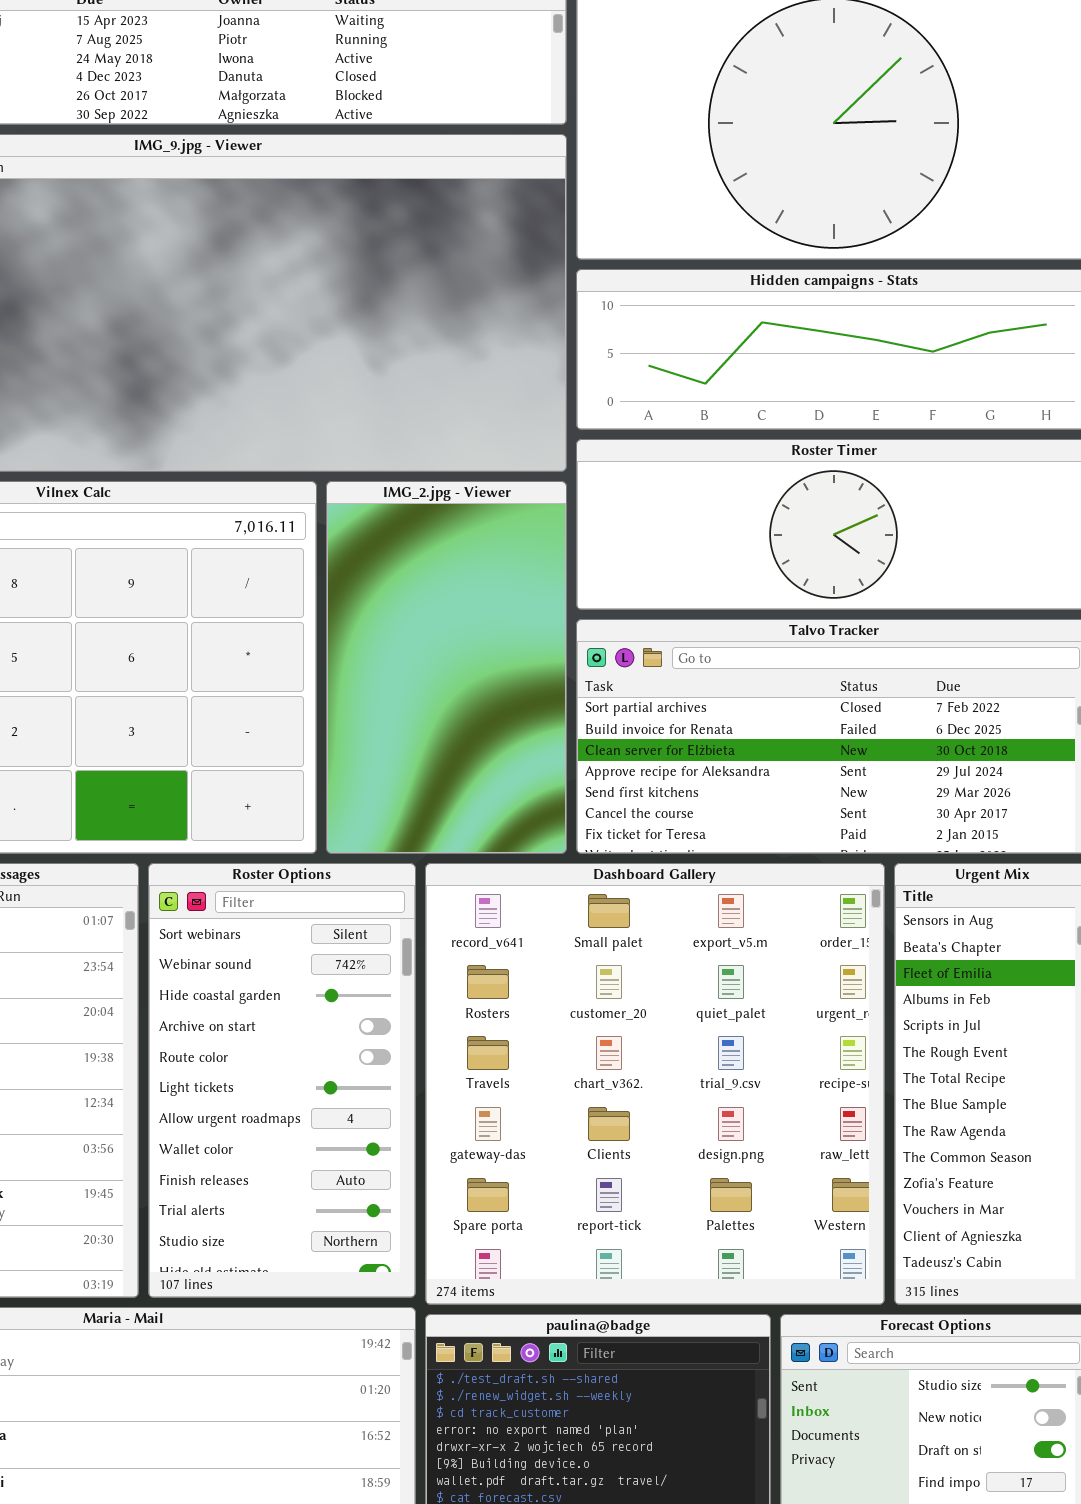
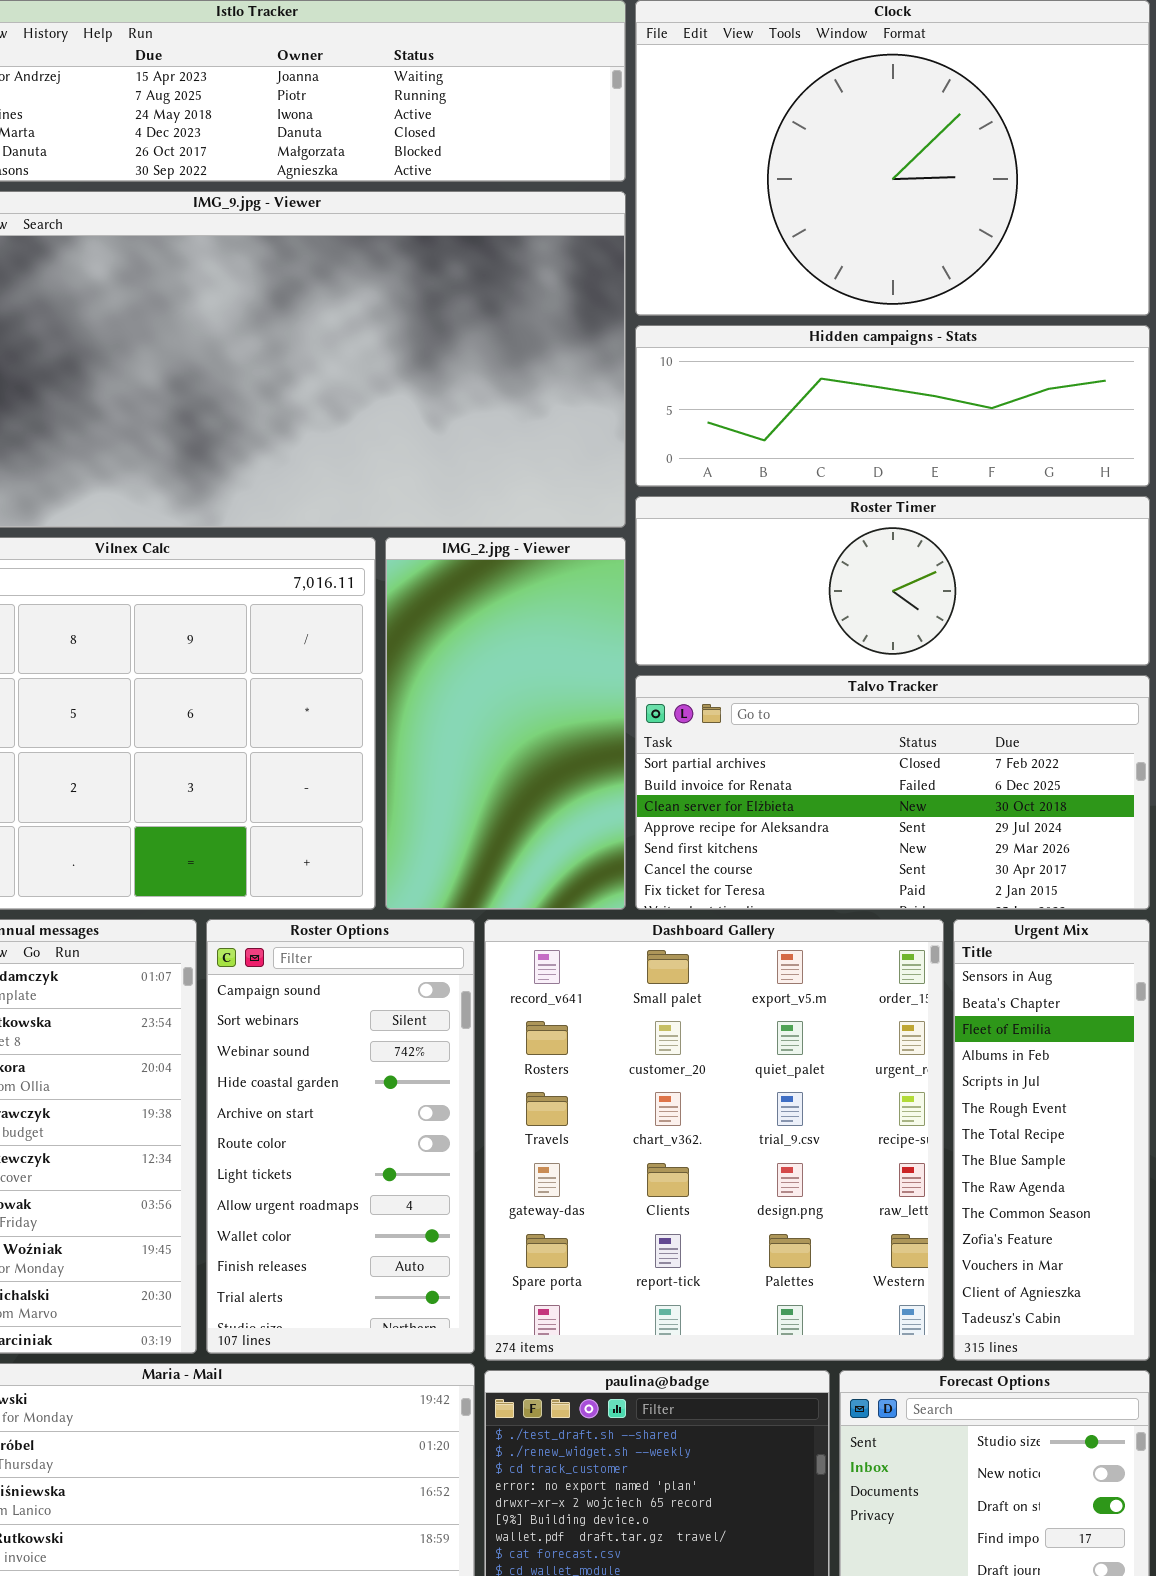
Roster Options: [148,863,416,1298] -> [206,919,475,1354], scrolled up 1 row

